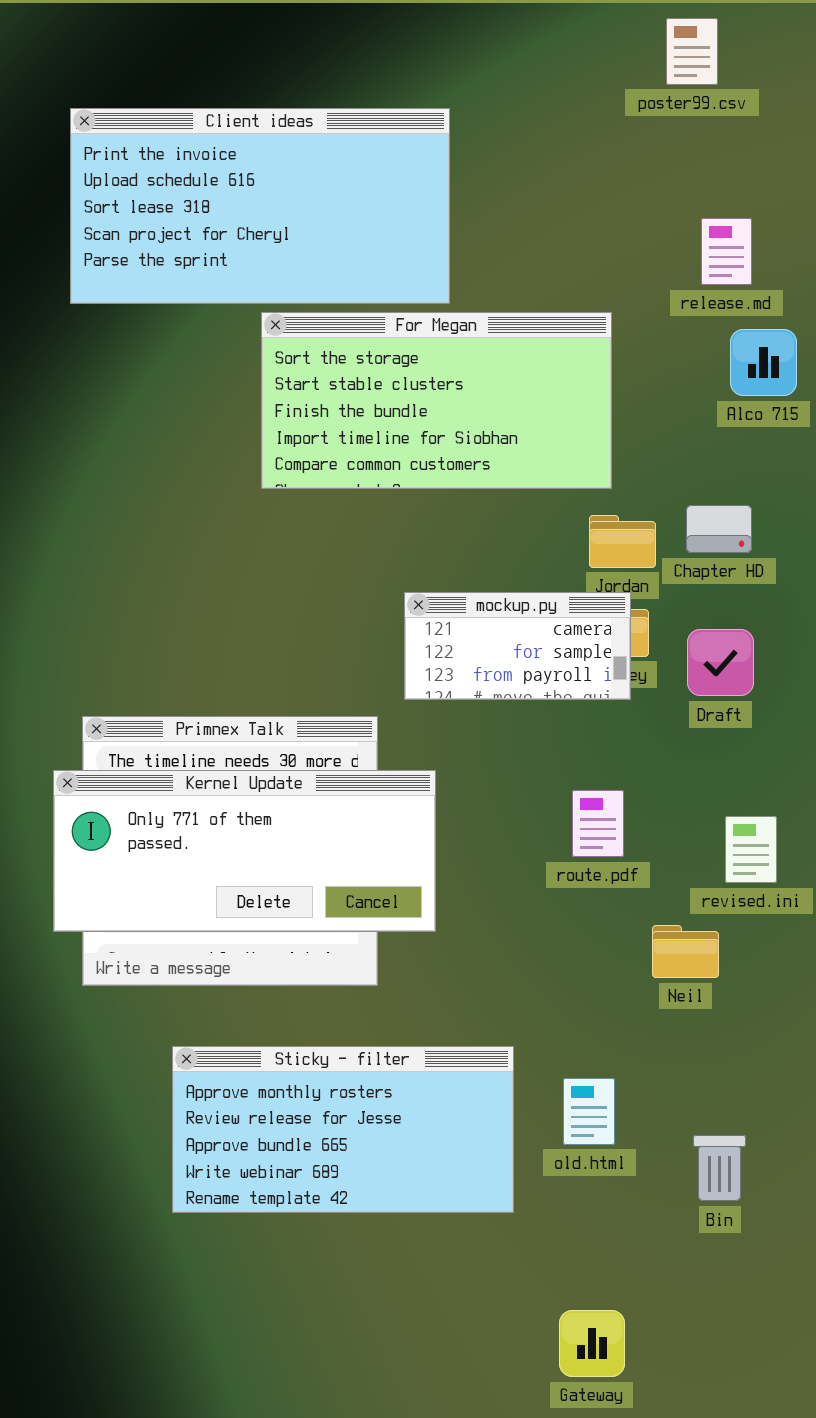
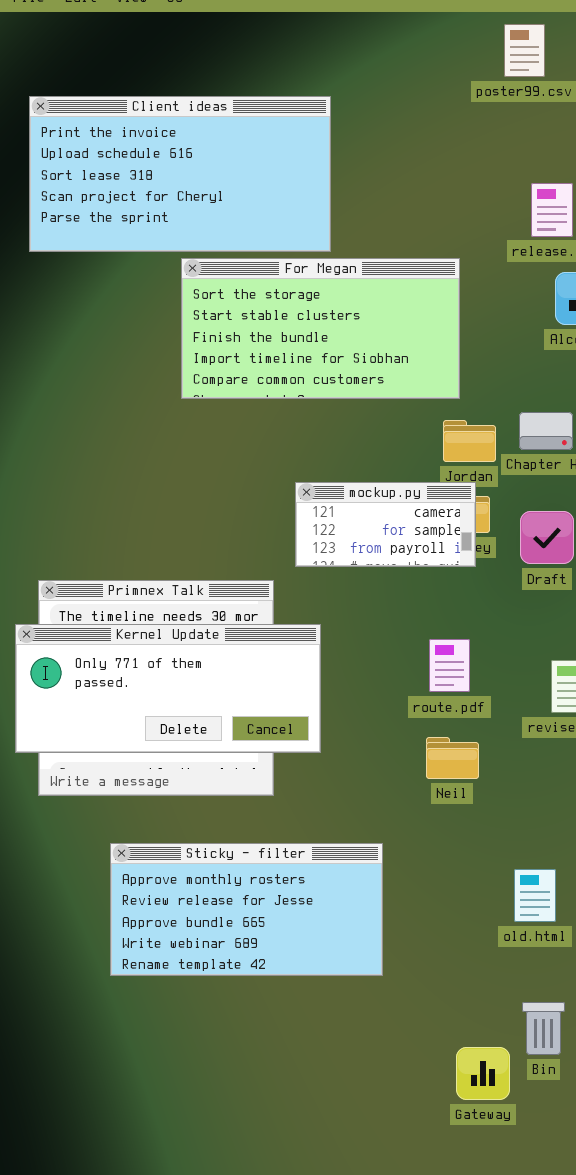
Neil: [652,925,719,978] -> [426,737,479,779], moved
old.html: [563,1078,615,1145] -> [514,869,556,922], moved
Bin: [693,1135,746,1201] -> [522,1002,565,1055], moved
Gateway: [559,1310,625,1377] -> [456,1047,510,1100], moved

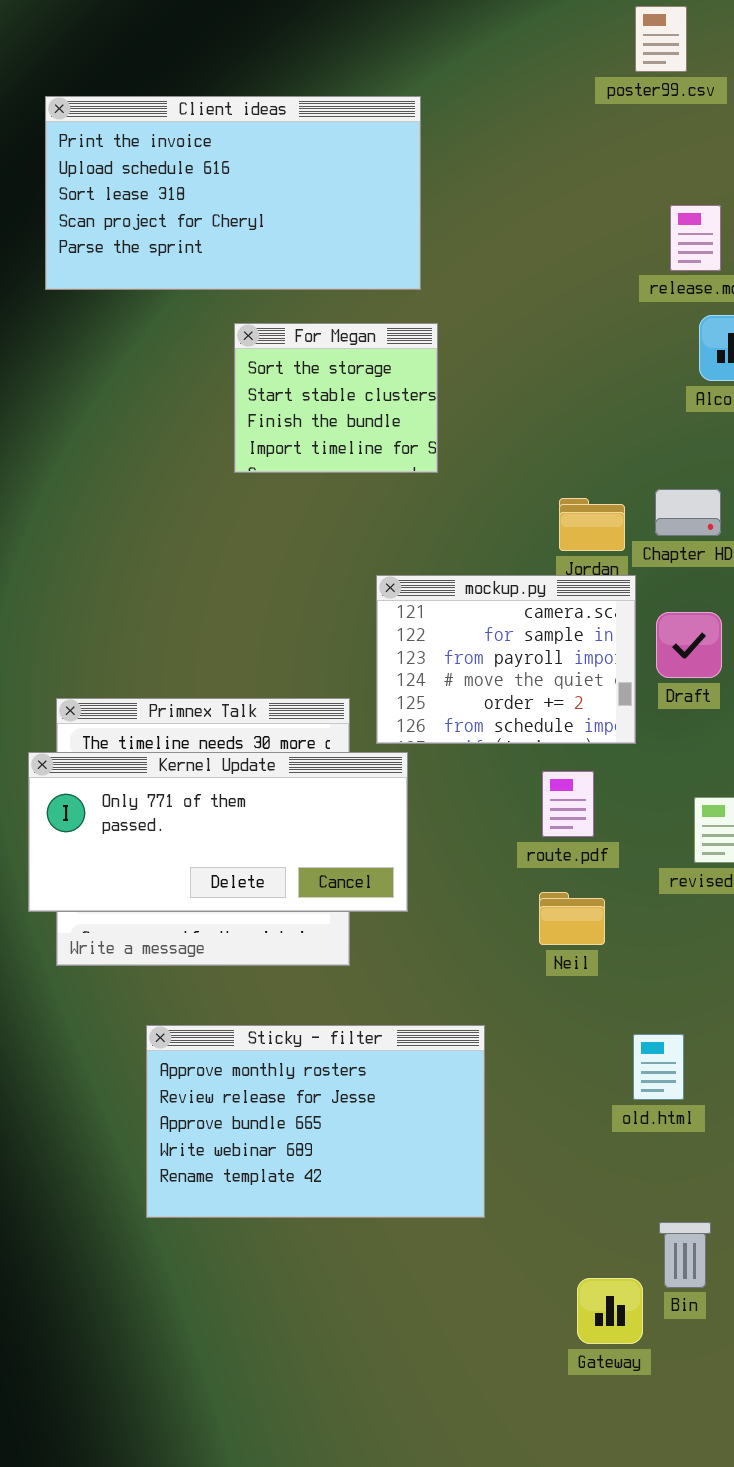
For Megan: [181,258,460,399] -> [234,323,438,473], resized
mockup.py: [295,482,476,567] -> [376,575,636,744], resized
Sticky - filter: [110,843,383,976] -> [146,1025,485,1218], resized
old.html: [514,869,556,922] -> [633,1034,684,1100], moved

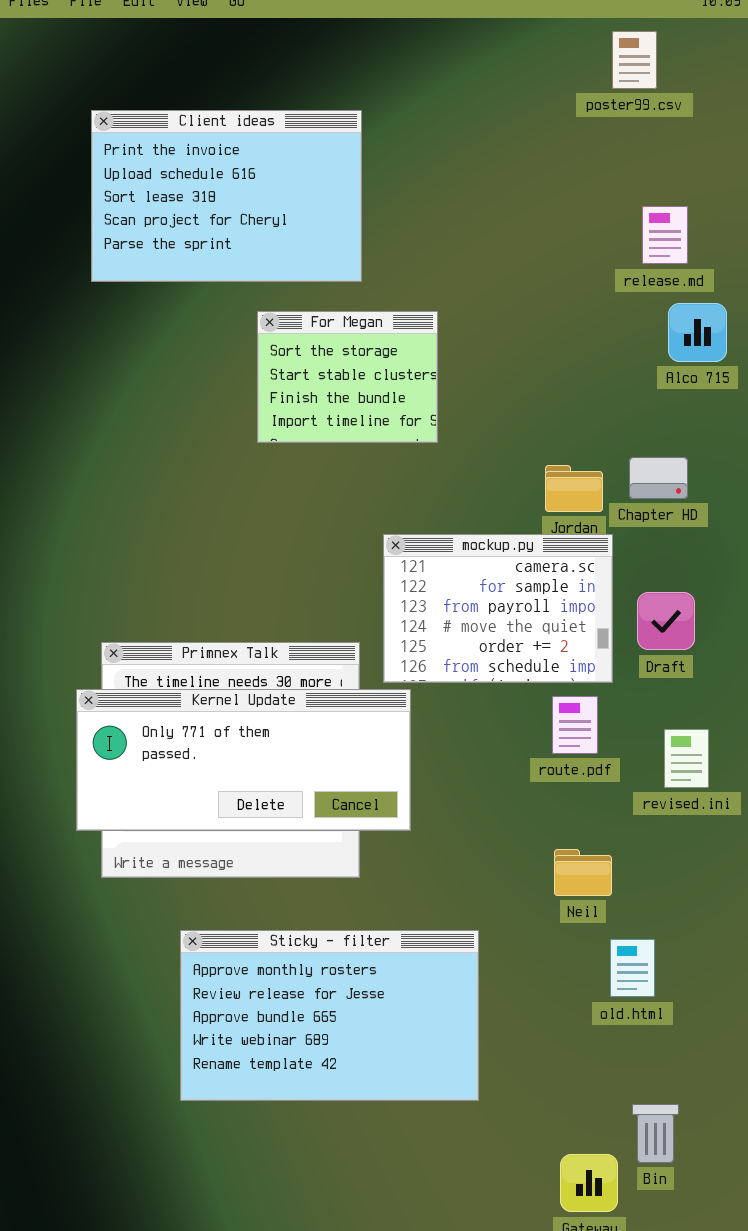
Client ideas: [45,96,421,290] -> [91,110,362,282], resized
Draft: [656,612,722,678] -> [637,592,695,650], moved
route.pdf: [542,771,594,837] -> [552,696,598,754], moved
Neil: [539,892,605,945] -> [554,849,612,896], moved

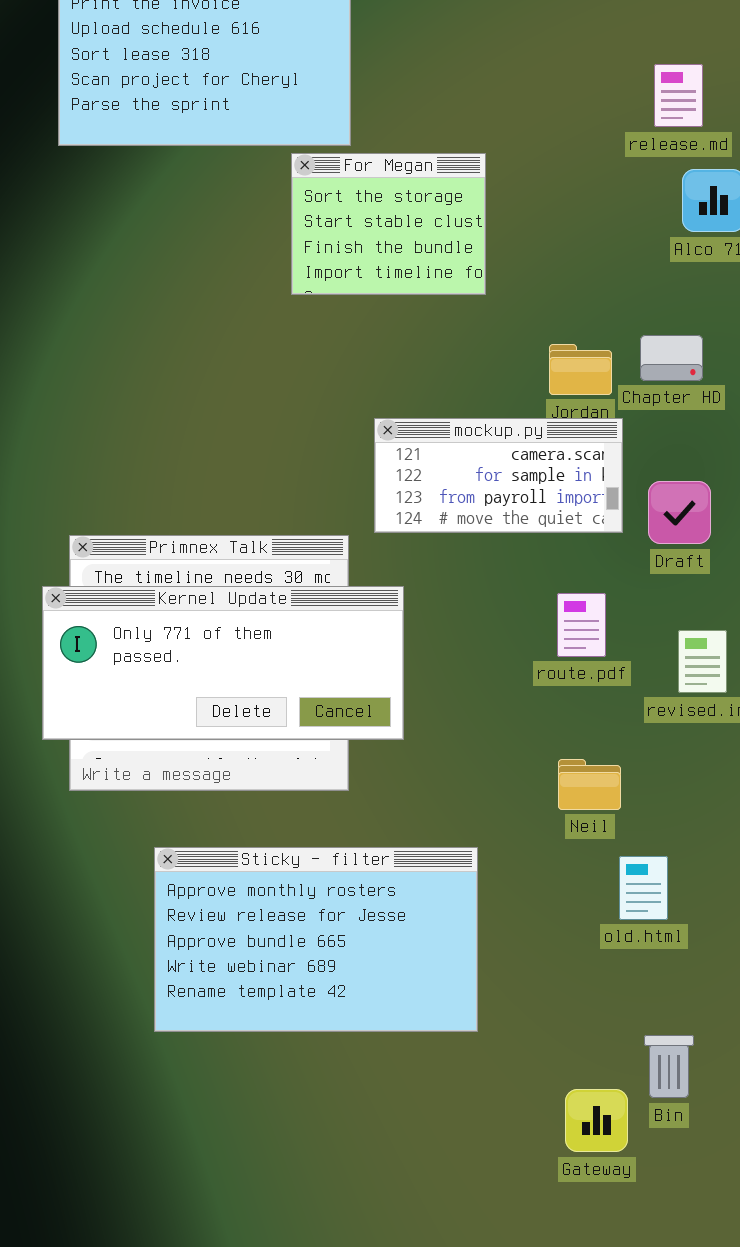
For Megan: [257,311,438,443] -> [291,153,486,295], moved
mockup.py: [383,534,613,683] -> [374,418,623,533], resized

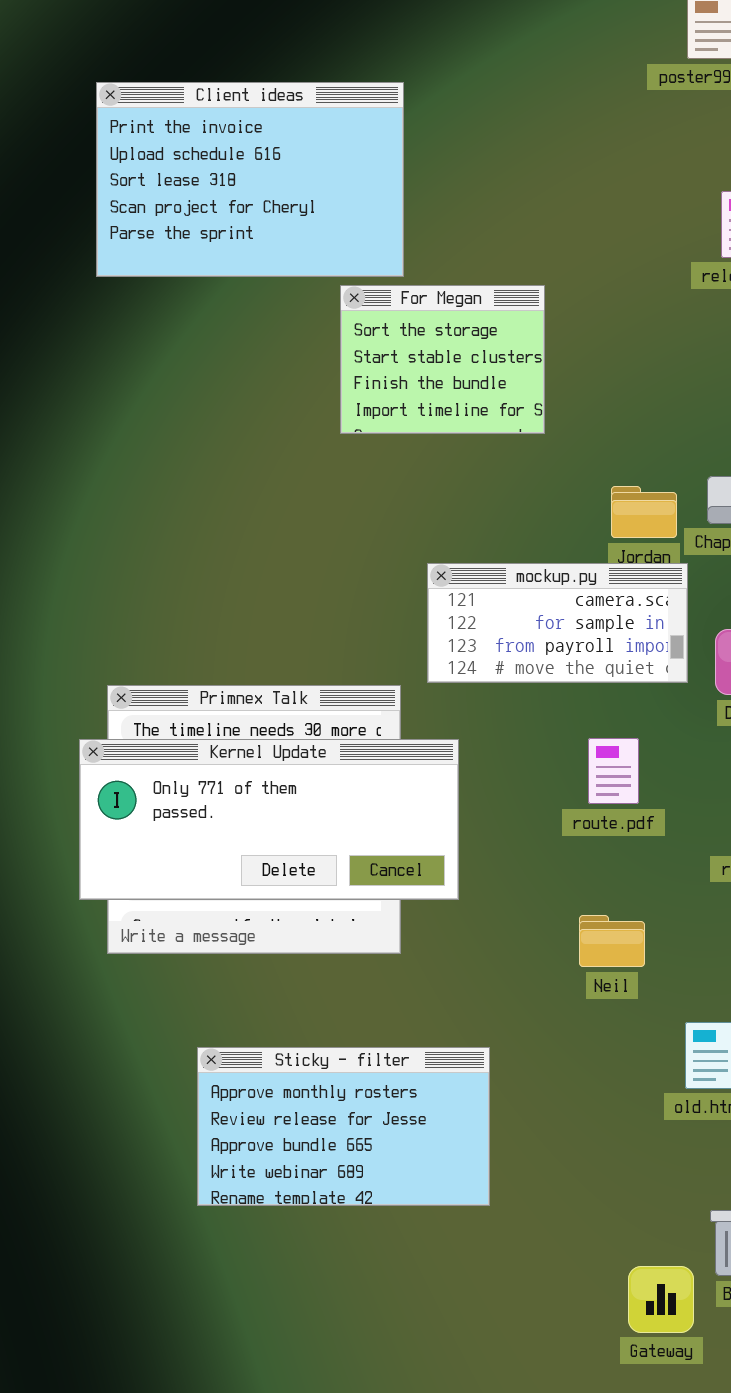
route.pdf: [557,593,606,657] -> [588,738,639,804], moved
Neil: [558,759,621,810] -> [579,915,645,967], moved
Sticky - filter: [154,847,478,1032] -> [197,1047,490,1206], resized

